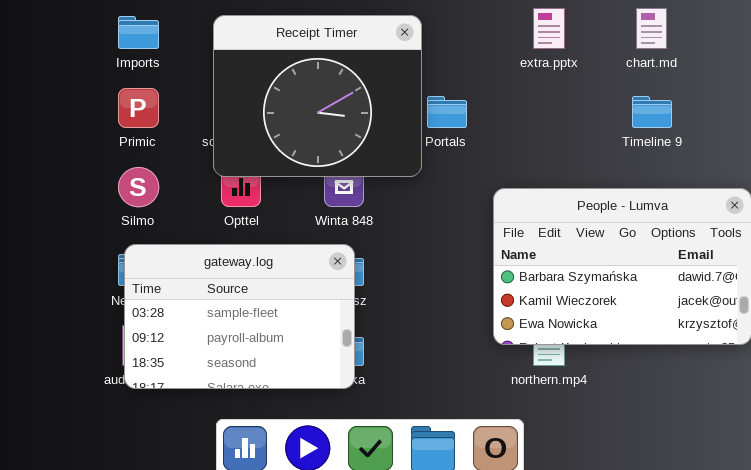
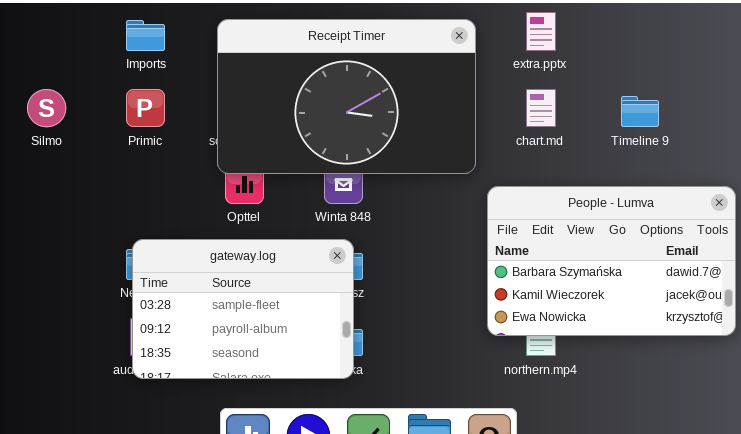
chart.md: [636,8,667,49] -> [526,89,556,127], moved
Receipt Timer: [213,15,422,177] -> [217,19,476,174], resized
Silmo: [118,167,159,207] -> [27,89,66,127], moved

